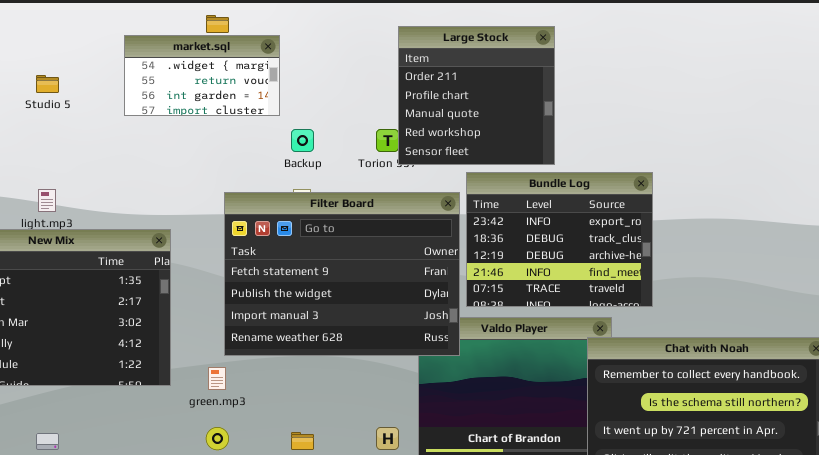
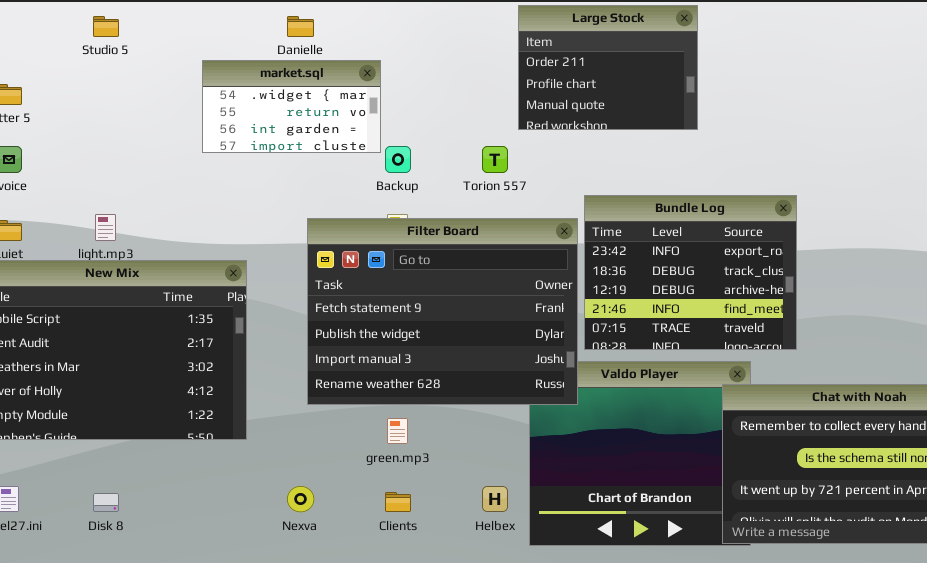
Large Stock: [398,26,555,165] -> [518,5,698,130], moved, resized
market.sql: [124,35,280,116] -> [202,60,381,153], moved
Studio 5: [36,75,59,93] -> [93,16,119,37], moved
green.mp3: [208,367,226,390] -> [387,418,408,444], moved

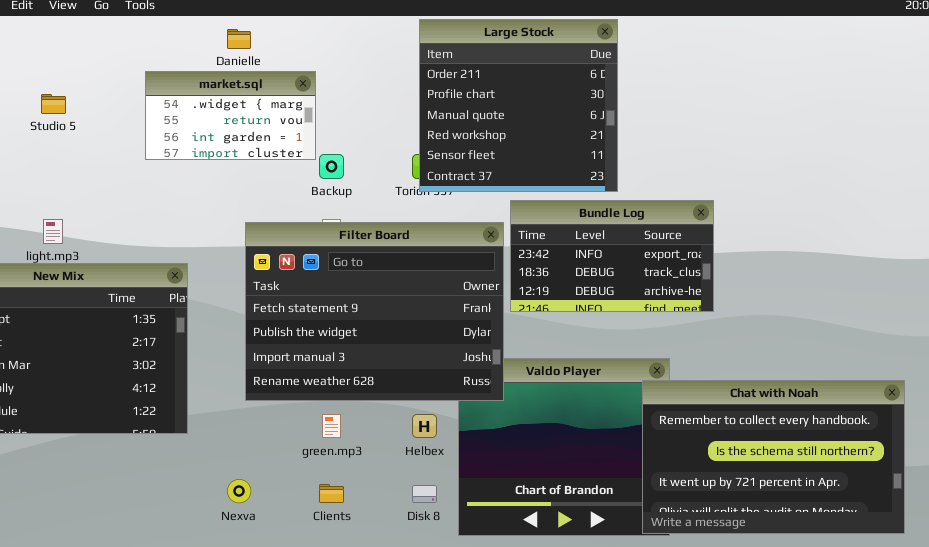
Large Stock: [518,5,698,130] -> [419,19,618,192], resized
Studio 5: [93,16,119,37] -> [41,94,66,114], moved
Bundle Log: [584,195,797,350] -> [510,200,714,312], resized
Helbex: [482,486,508,512] -> [412,414,437,438], moved
Disk 8: [93,493,119,512] -> [412,485,437,503], moved

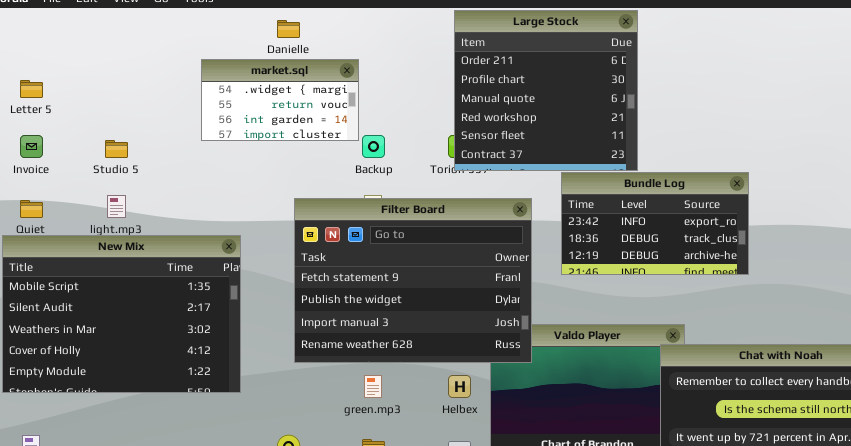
Studio 5: [41,94,66,114] -> [105,140,128,158], moved
Bundle Log: [510,200,714,312] -> [561,172,749,275], moved

